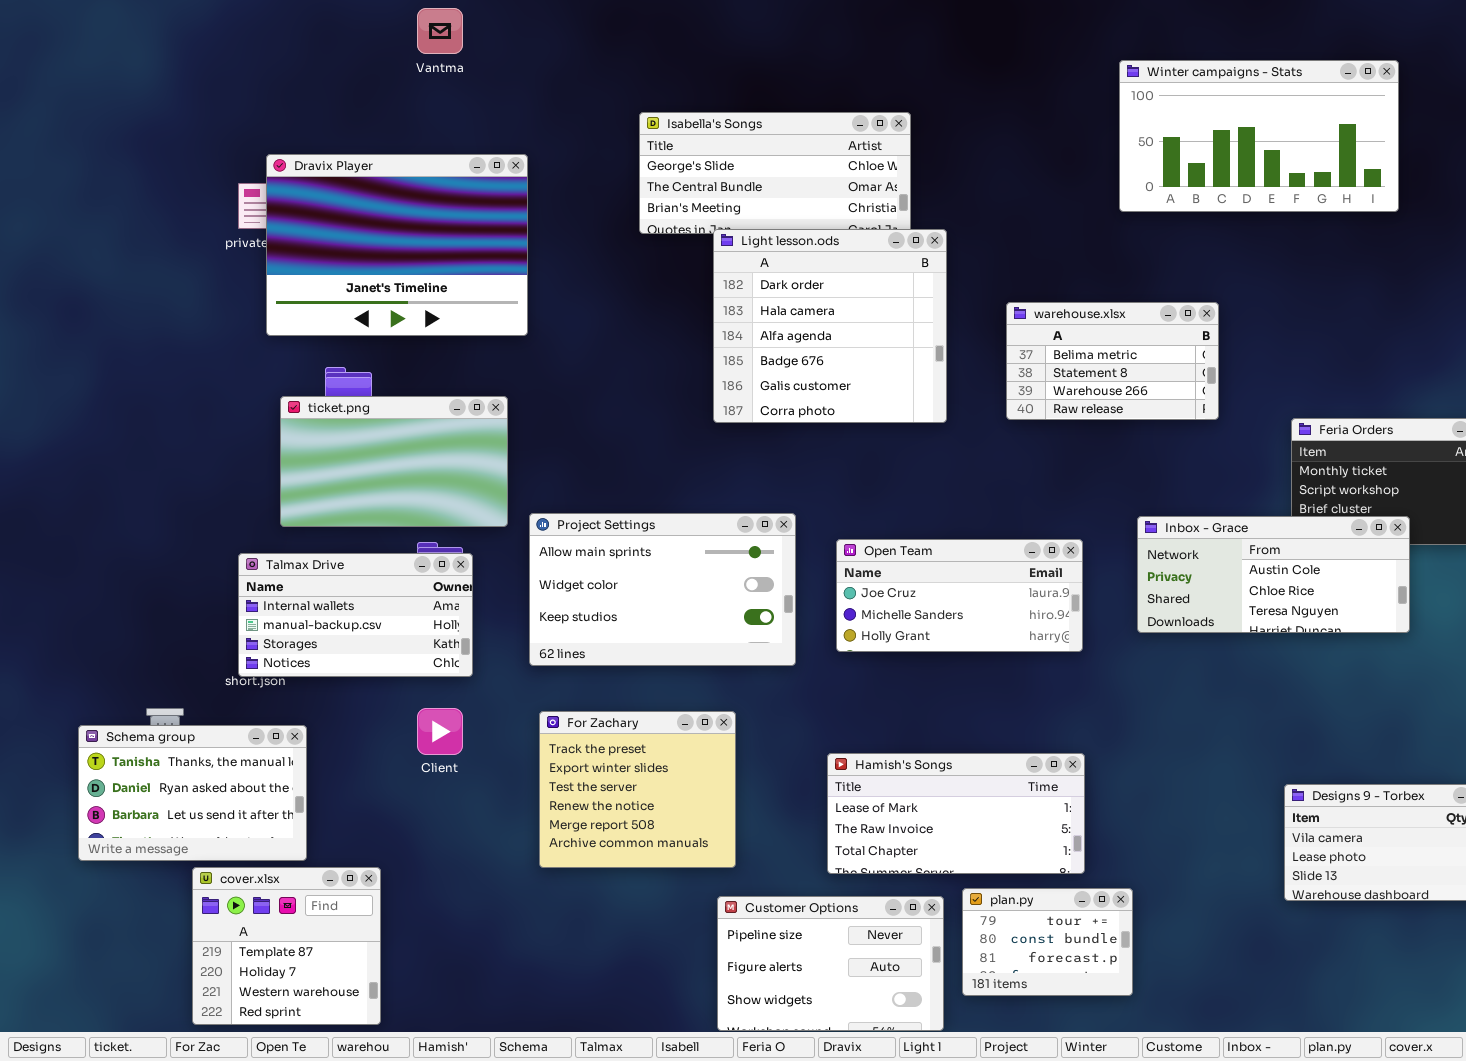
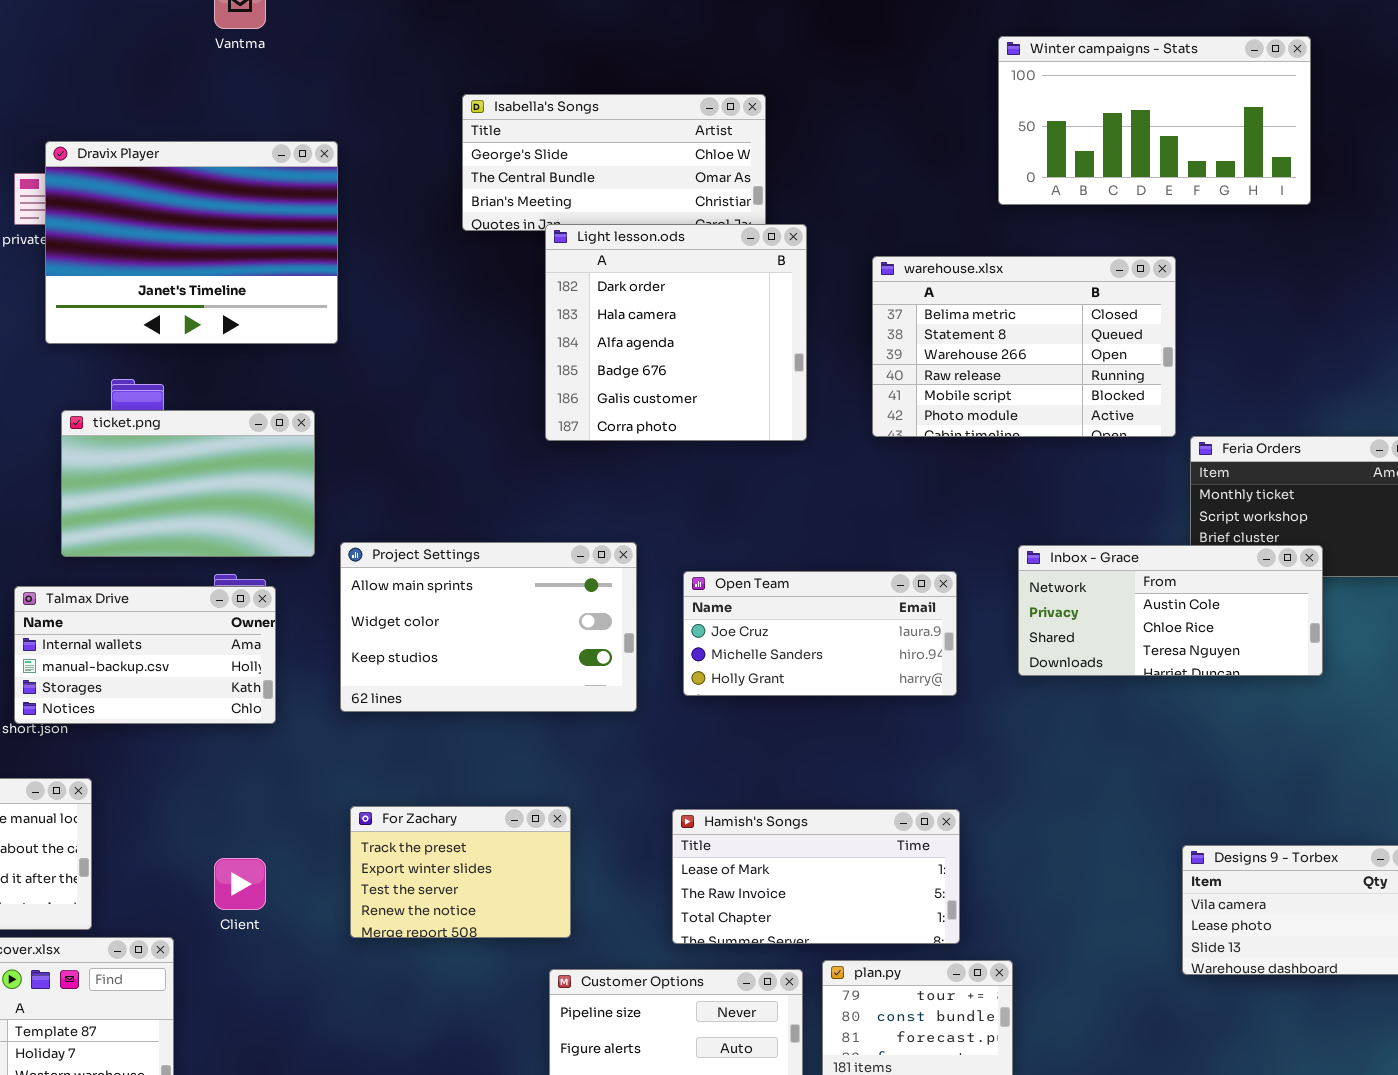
warehouse.xlsx: [1006,302,1219,420] -> [872,256,1176,437], resized
Client: [417,708,463,755] -> [214,858,266,910], moved
For Zachary: [539,711,736,868] -> [350,806,571,938], resized

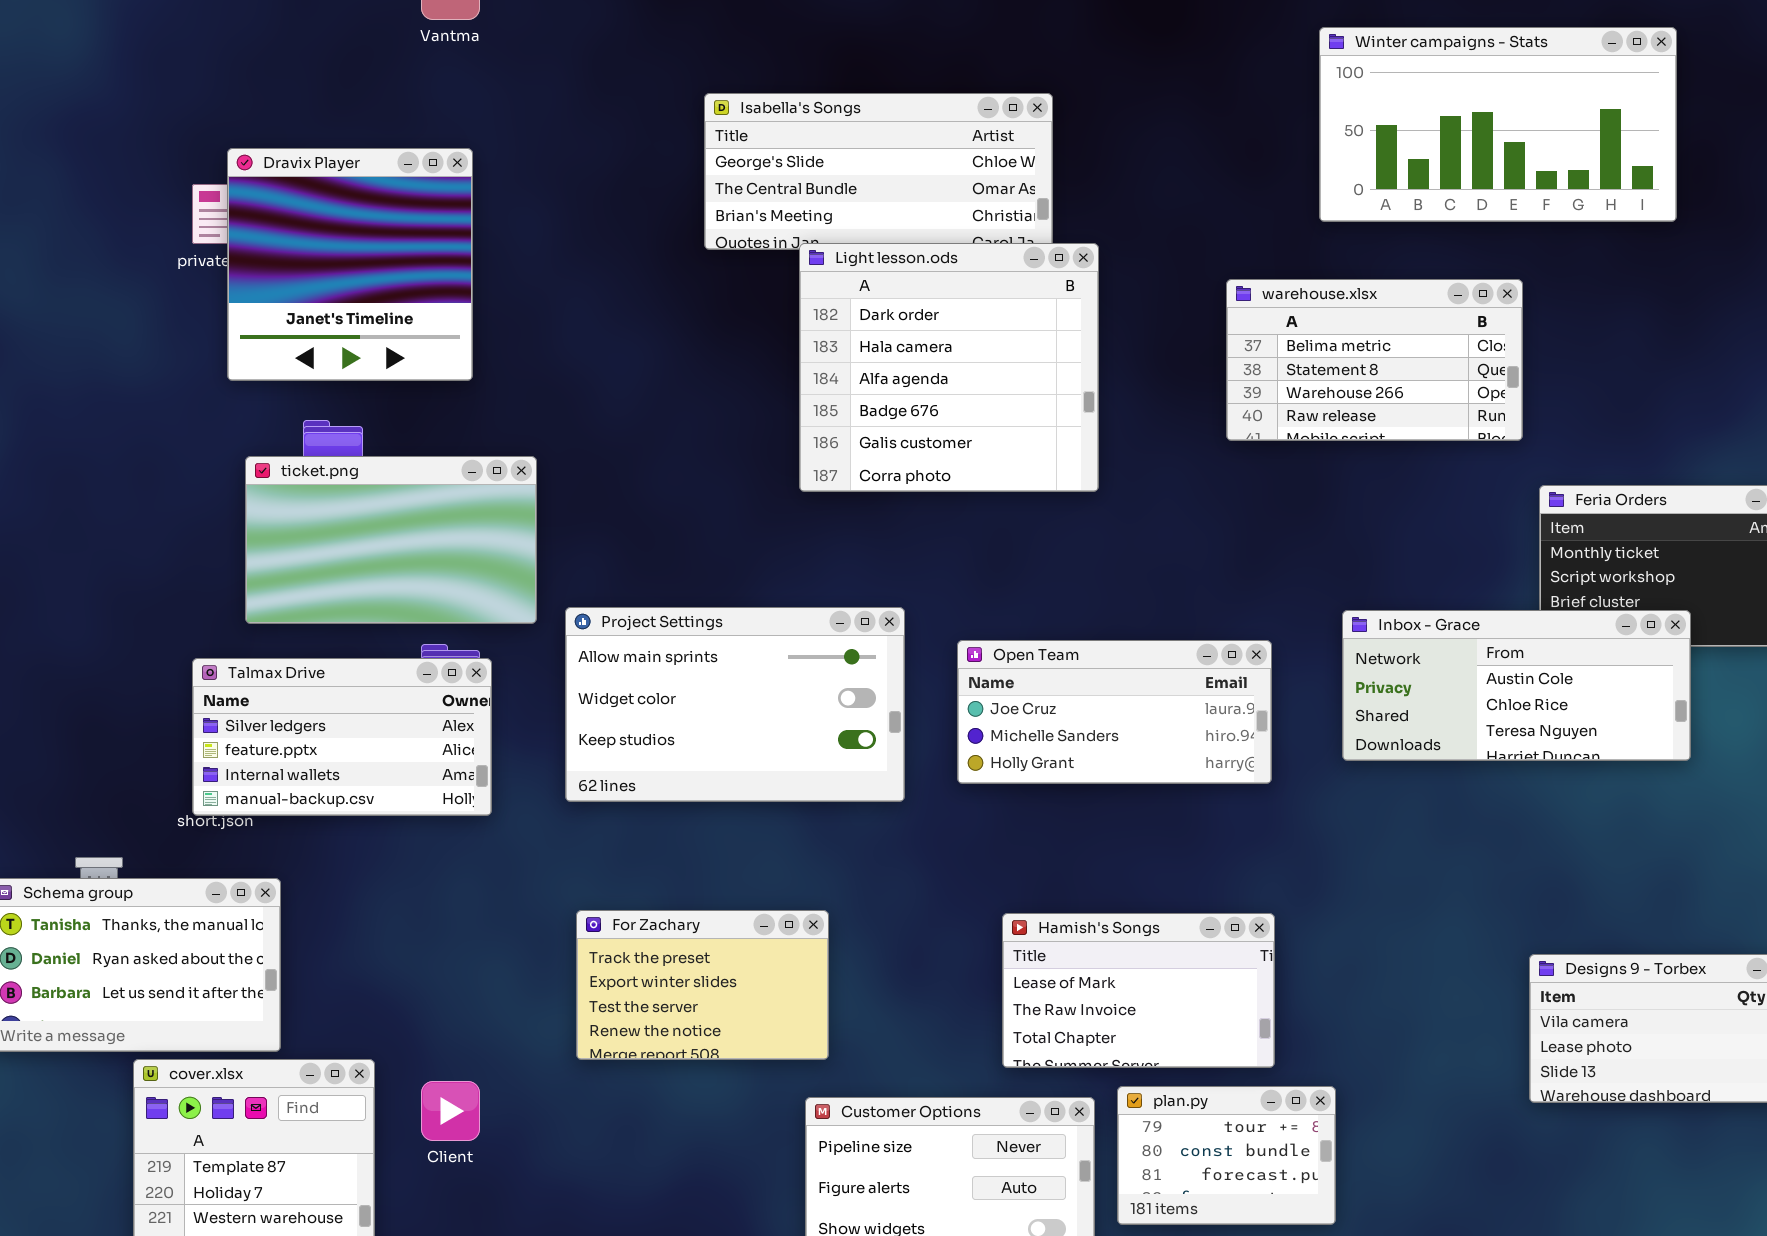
Dravix Player: [45,141,338,344] -> [227,148,473,381], resized
warehouse.xlsx: [872,256,1176,437] -> [1226,279,1523,441], resized
Talmax Drive: [14,586,276,724] -> [192,658,492,816], scrolled up 2 rows
Hamish's Songs: [672,809,960,944] -> [1002,913,1275,1068], resized
Client: [214,858,266,910] -> [421,1081,480,1141], moved

